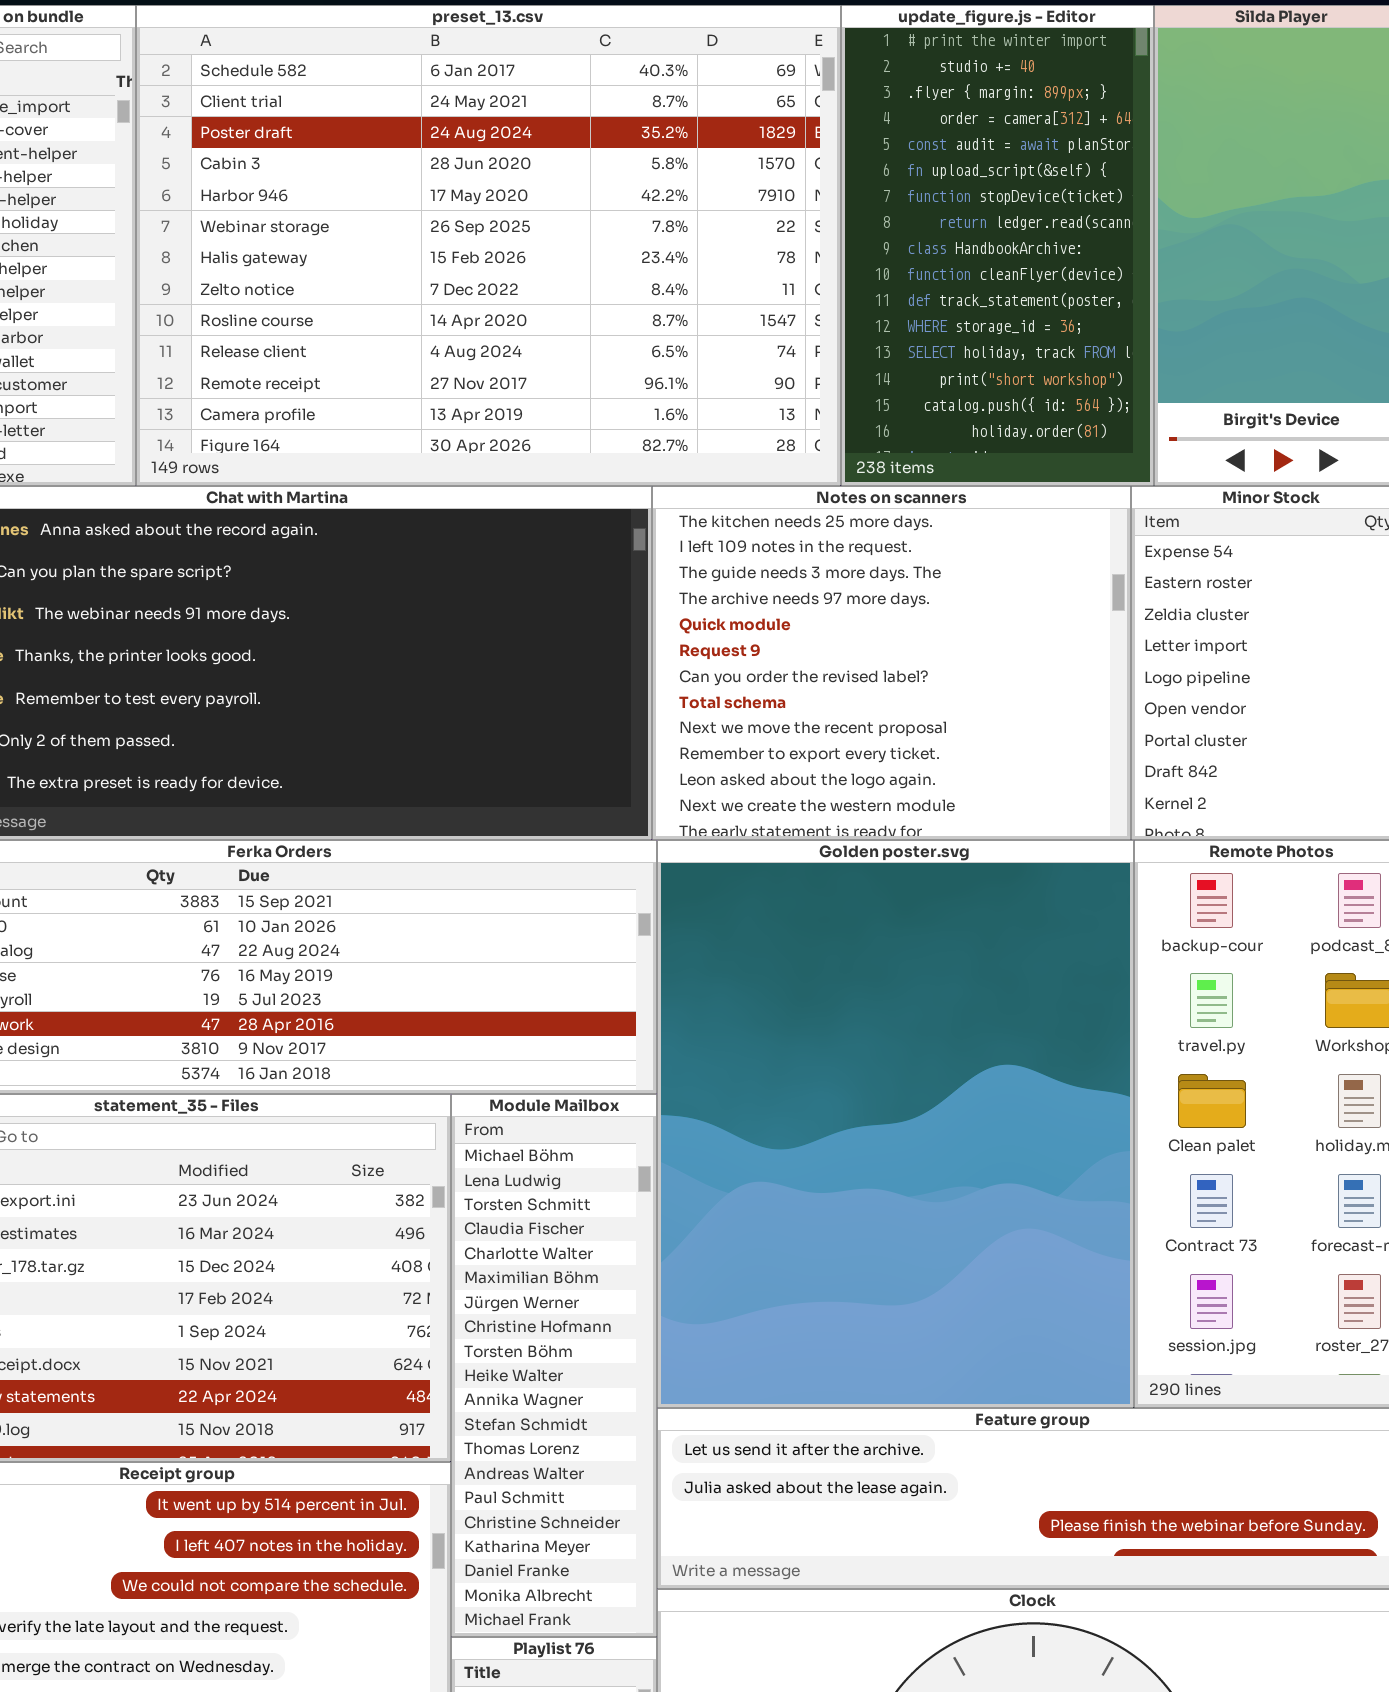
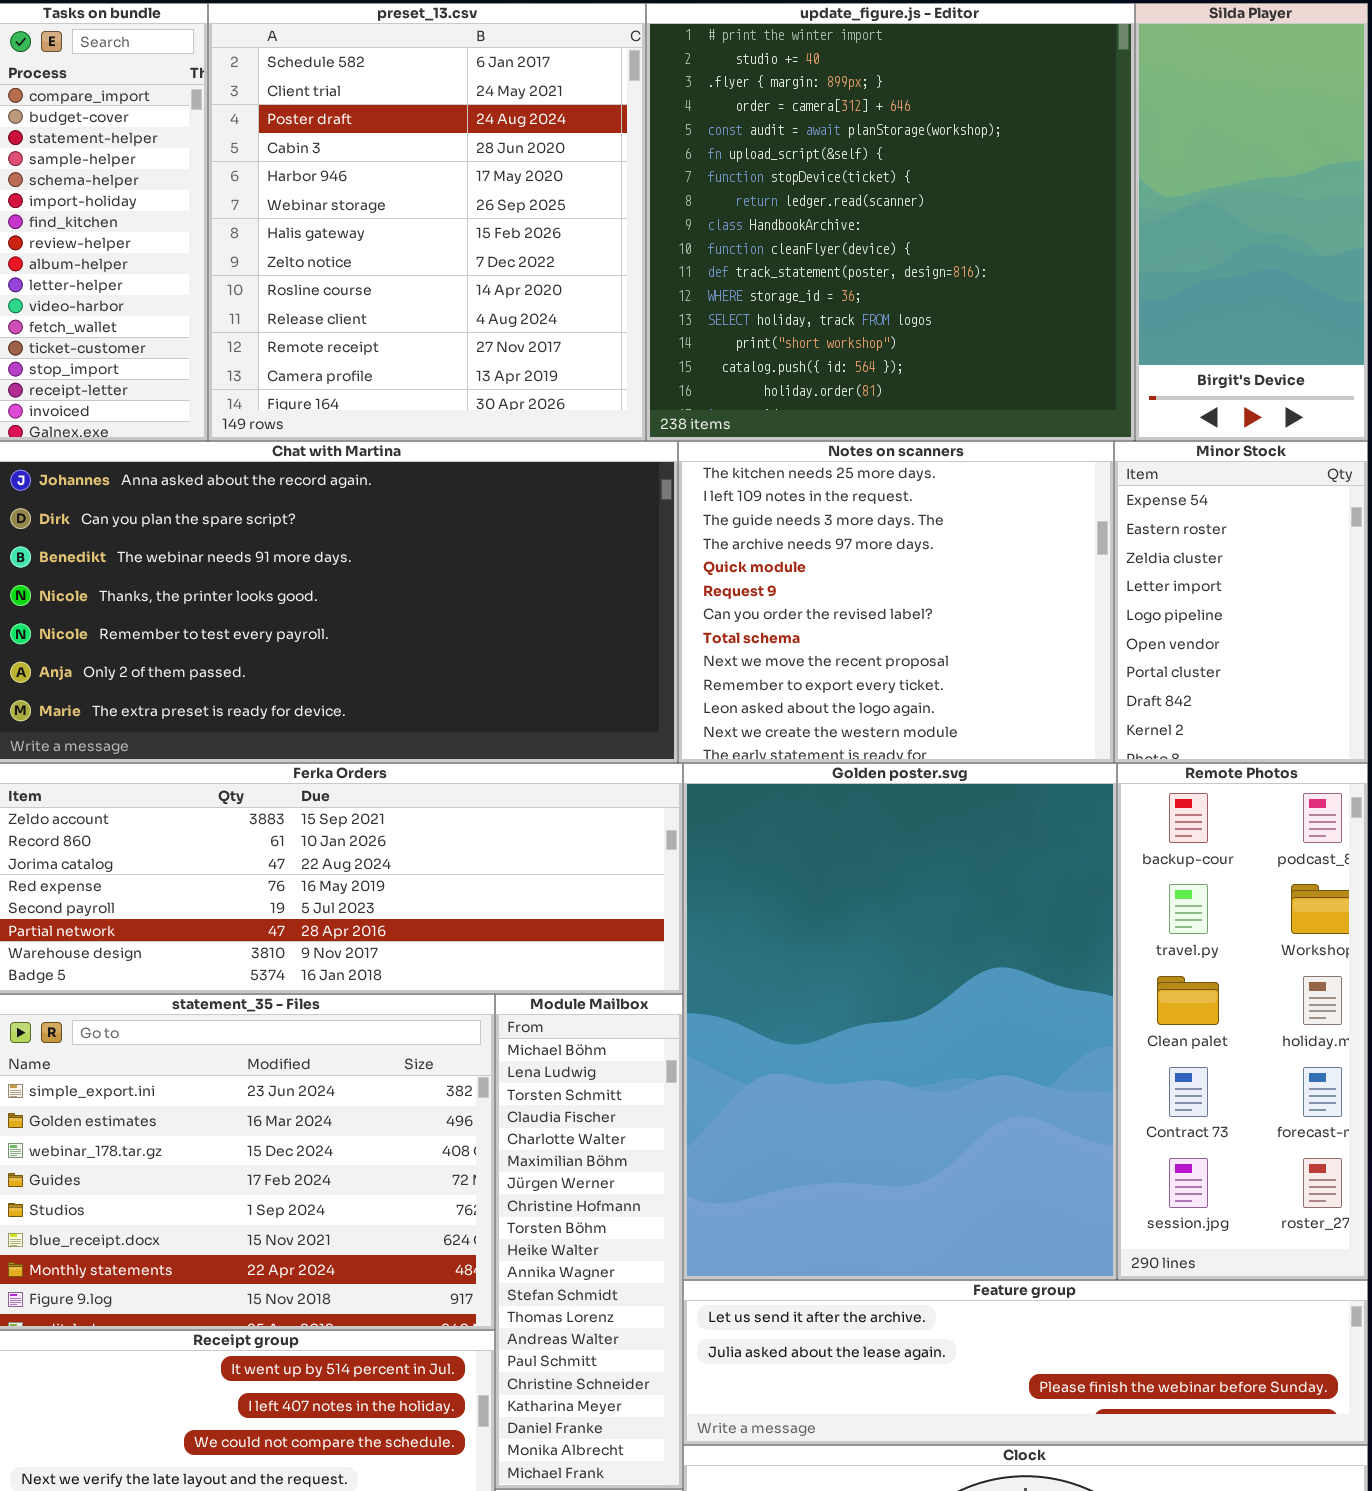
preset_13.csv: [136,5,841,486] -> [208,3,646,441], resized
update_figure.js - Editor: [841,5,1154,486] -> [646,3,1135,441], resized

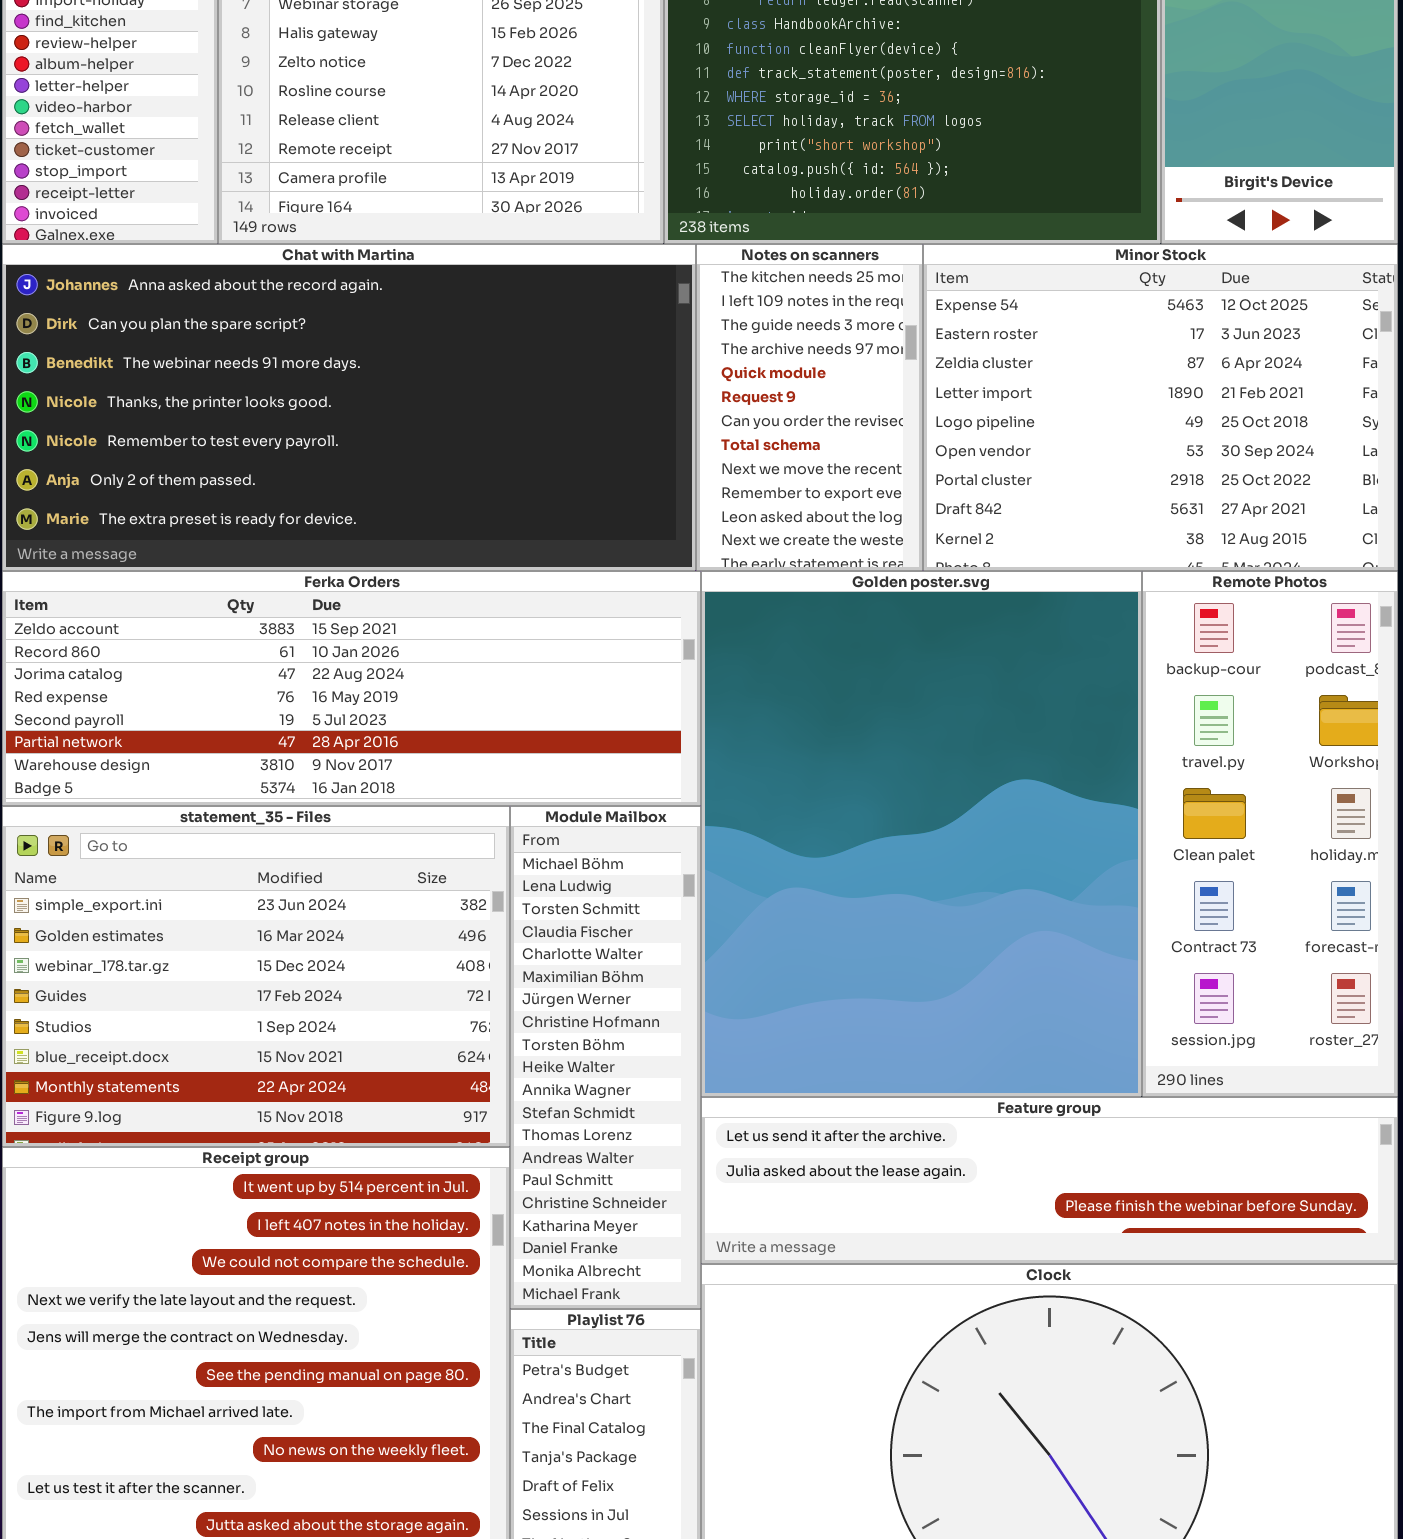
Notes on scanners: [678,441,1114,763] -> [696,244,923,571], resized
Minor Stock: [1114,441,1368,763] -> [923,244,1398,571], resized

